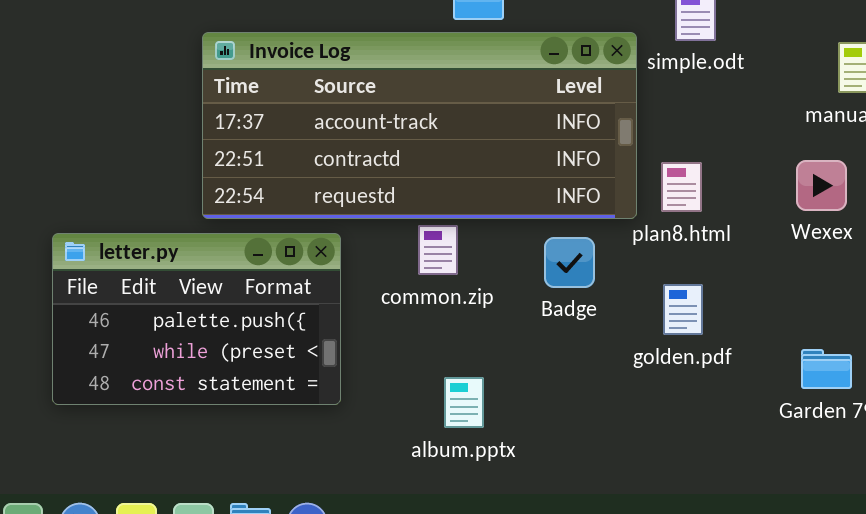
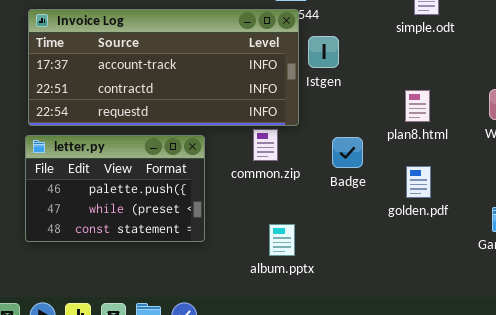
Invoice Log: [202,32,637,219] -> [28,9,299,126], moved

